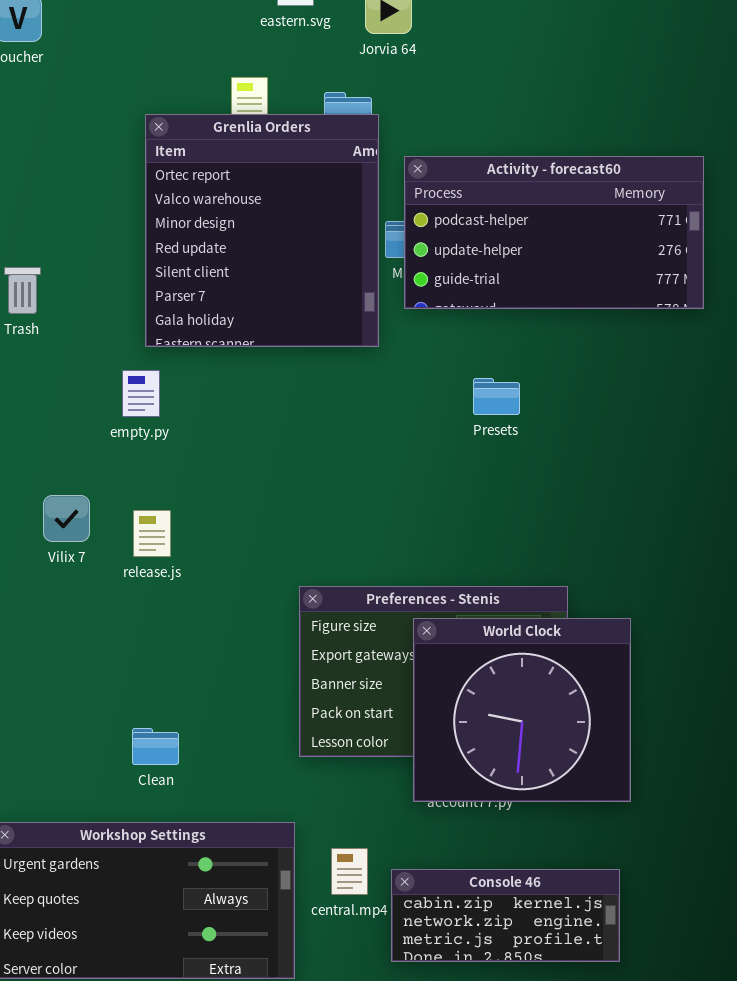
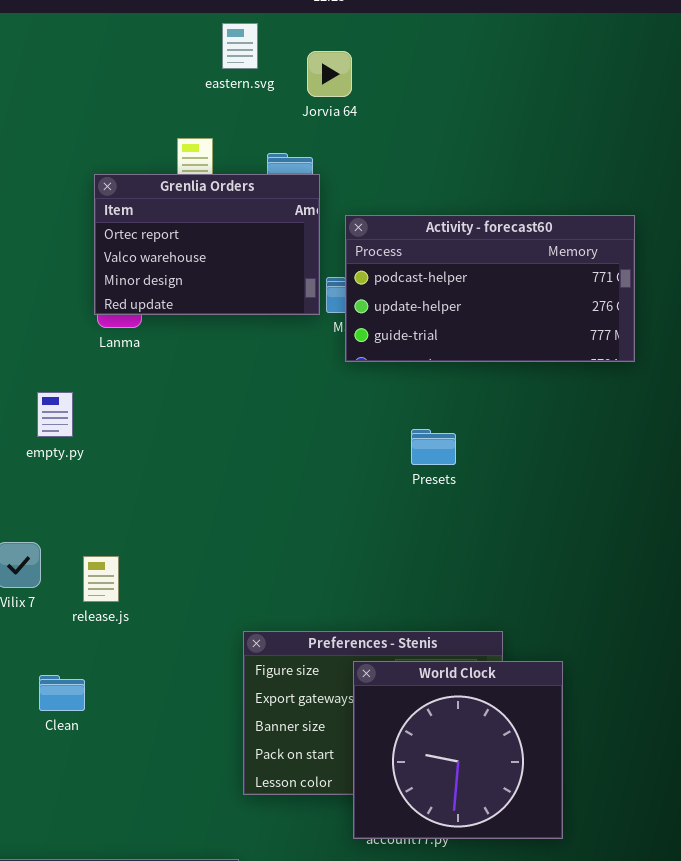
Grenlia Orders: [145,114,379,347] -> [94,174,320,315], resized
empty.py: [122,370,160,417] -> [37,392,73,437], moved
Clean: [132,728,179,765] -> [39,675,85,711], moved

